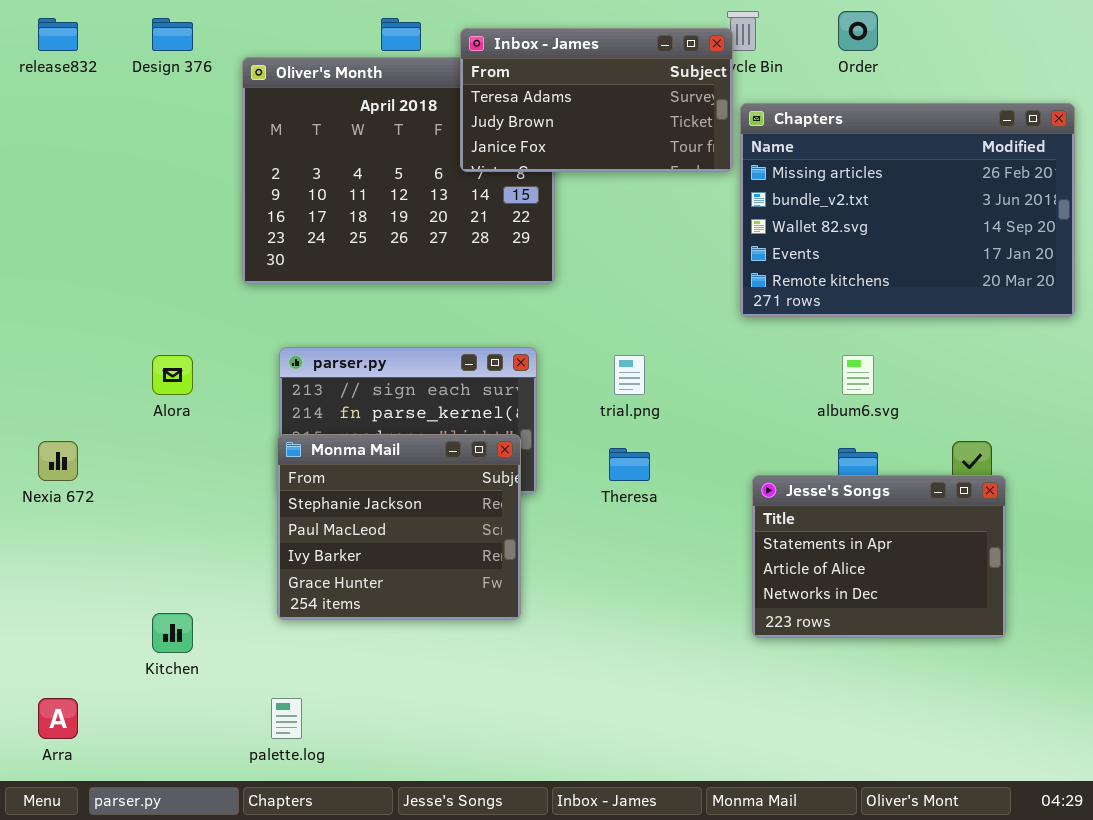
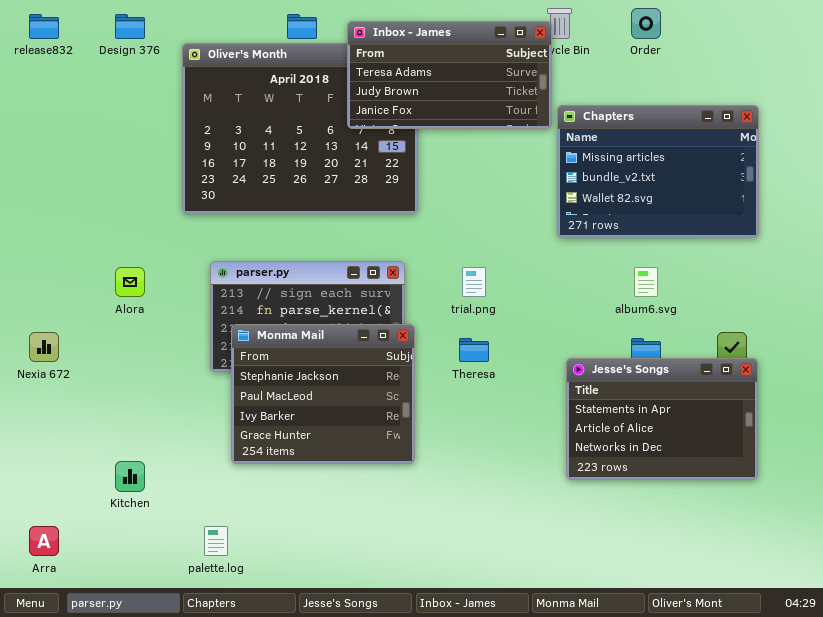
Chapters: [740,103,1075,317] -> [557,105,759,238], resized
Monma Mail: [277,434,521,620] -> [231,324,415,464], moved

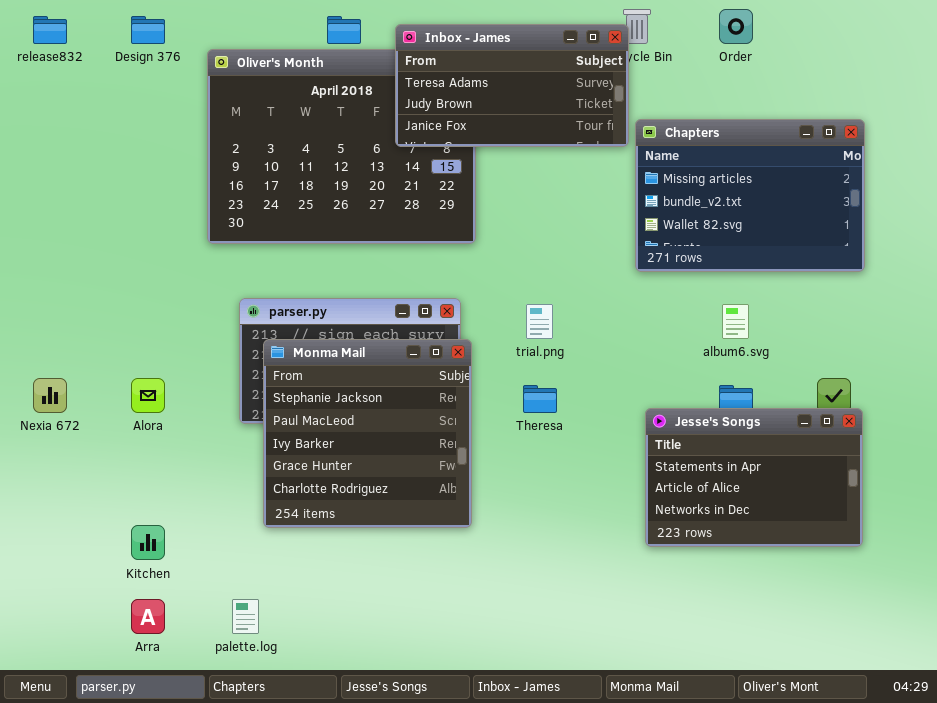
Alora: [115,267,145,297] -> [131,378,165,413], moved
Monma Mail: [231,324,415,464] -> [263,339,472,528], resized
Arra: [29,526,59,556] -> [131,599,165,634], moved

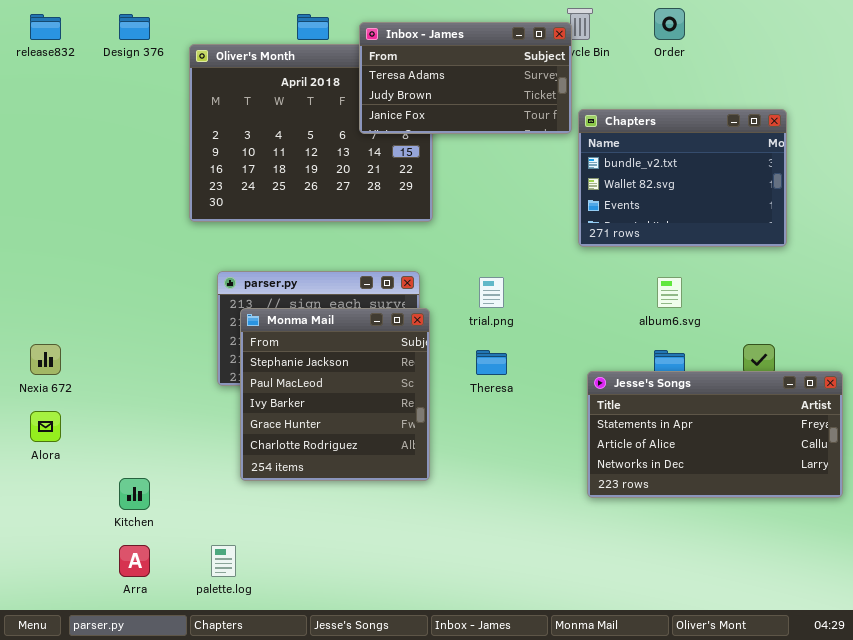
Chapters: [635,119,865,272] -> [578,109,787,247], scrolled down 1 row
Alora: [131,378,165,413] -> [30,411,61,442], moved
Jesse's Songs: [645,408,863,547] -> [587,371,843,498], resized

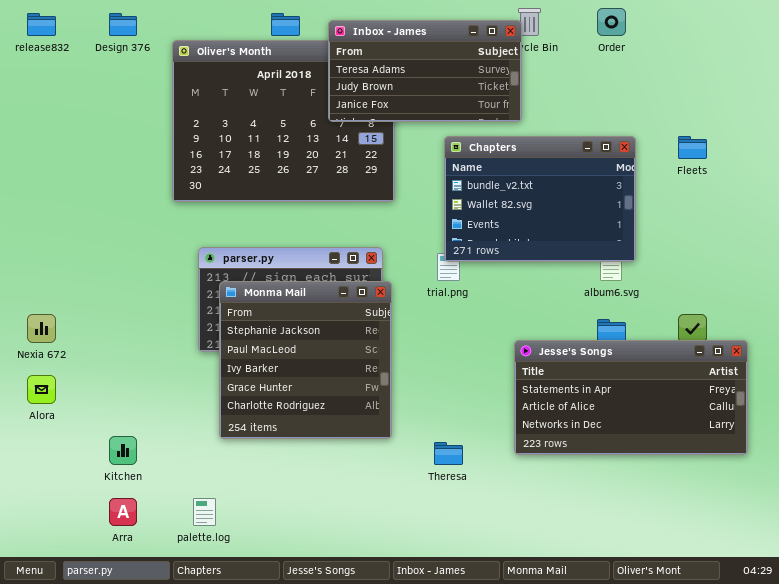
Chapters: [578,109,787,247] -> [444,136,636,262], moved
Theresa: [476,350,507,375] -> [434,442,463,465], moved
Jesse's Songs: [587,371,843,498] -> [514,340,748,455], moved

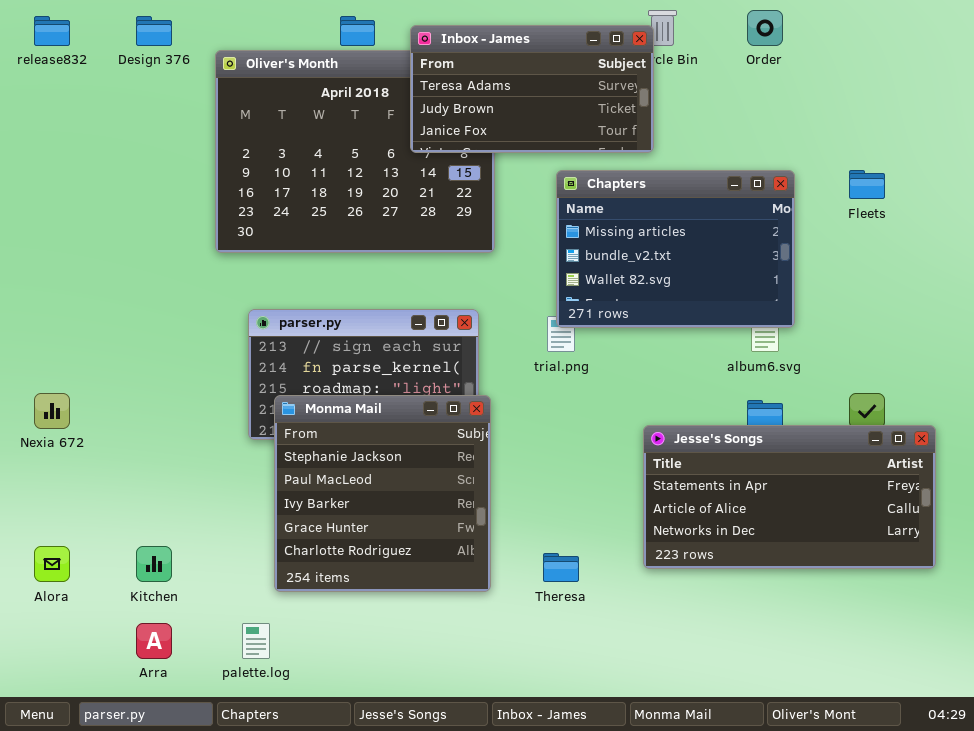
Chapters: [444,136,636,262] -> [556,170,795,328], scrolled up 1 row
Monma Mail: [219,281,392,439] -> [274,395,491,592], moved
Alora: [27,375,56,404] -> [34,546,70,582], moved

